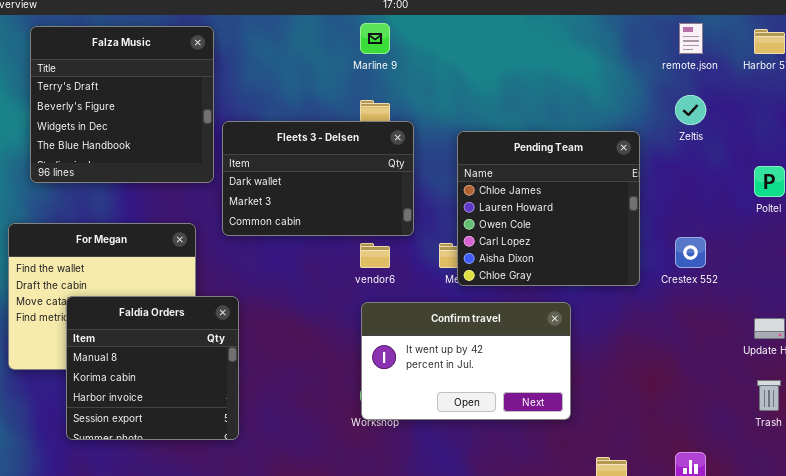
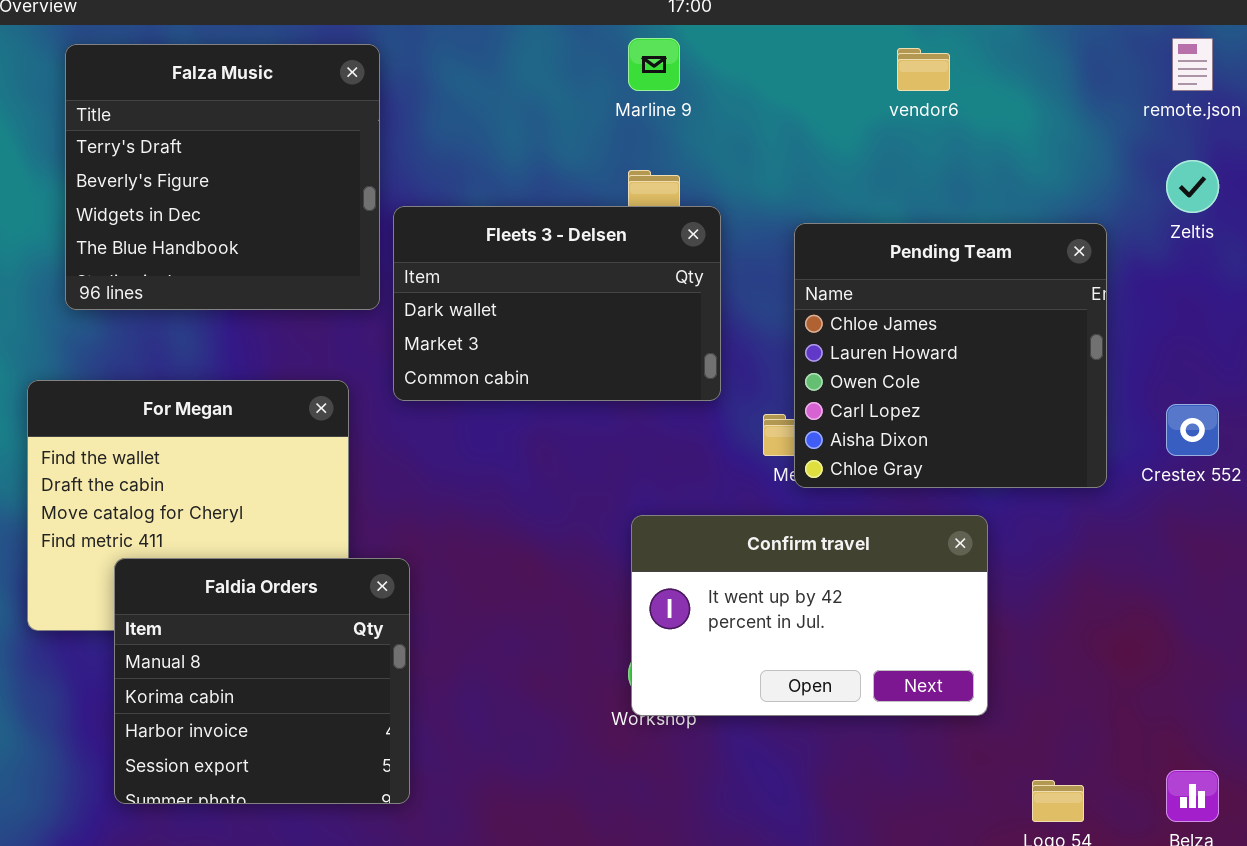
vendor6: [360,243,390,268] -> [897,48,950,91], moved
Faldia Orders: [66,296,239,440] -> [114,558,410,804], moved

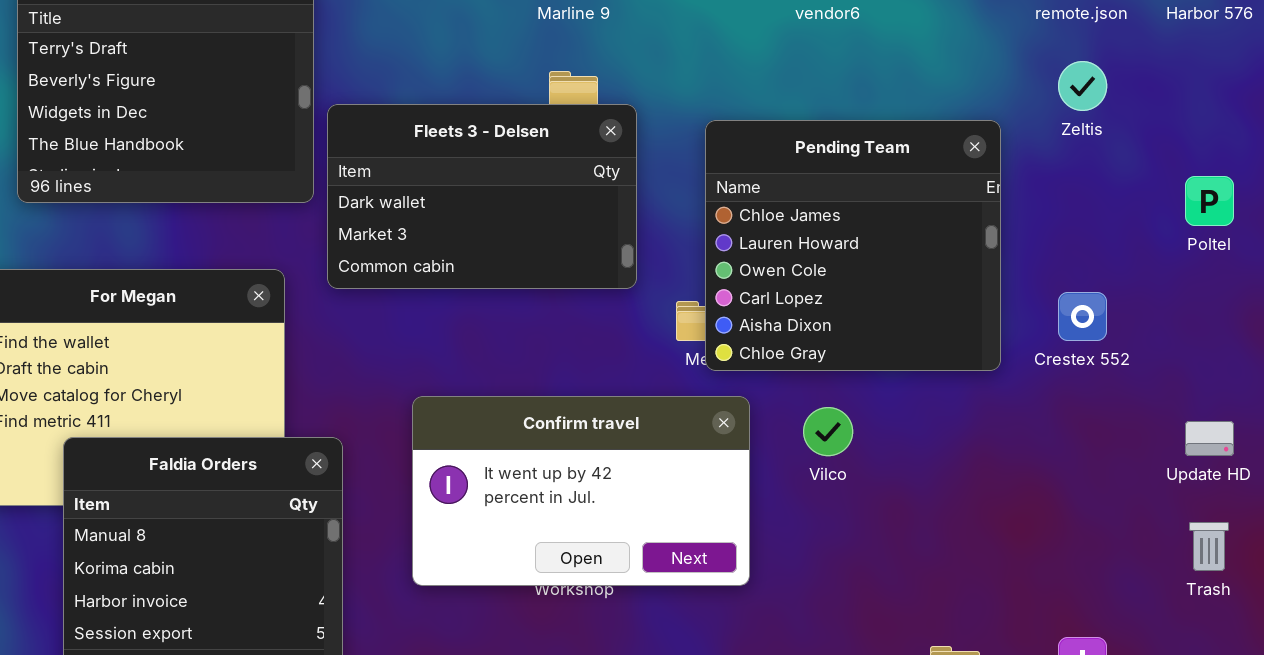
Confirm travel: [631,515,988,716] -> [412,396,750,586], moved

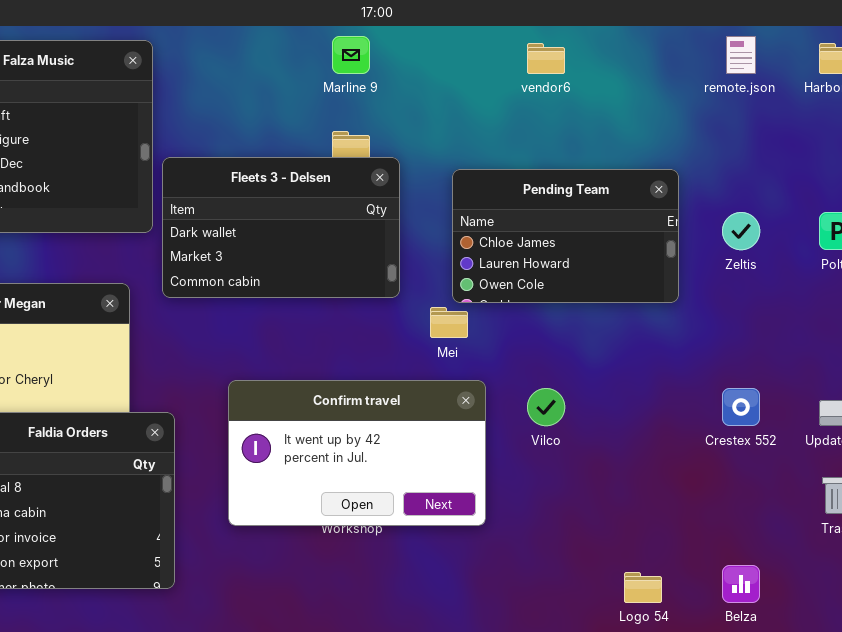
Zeltis: [1058,61,1107,111] -> [722,212,760,250], moved
Pending Team: [705,120,1001,371] -> [452,169,679,303], resized
Crestex 552: [1058,292,1107,341] -> [722,388,760,426], moved

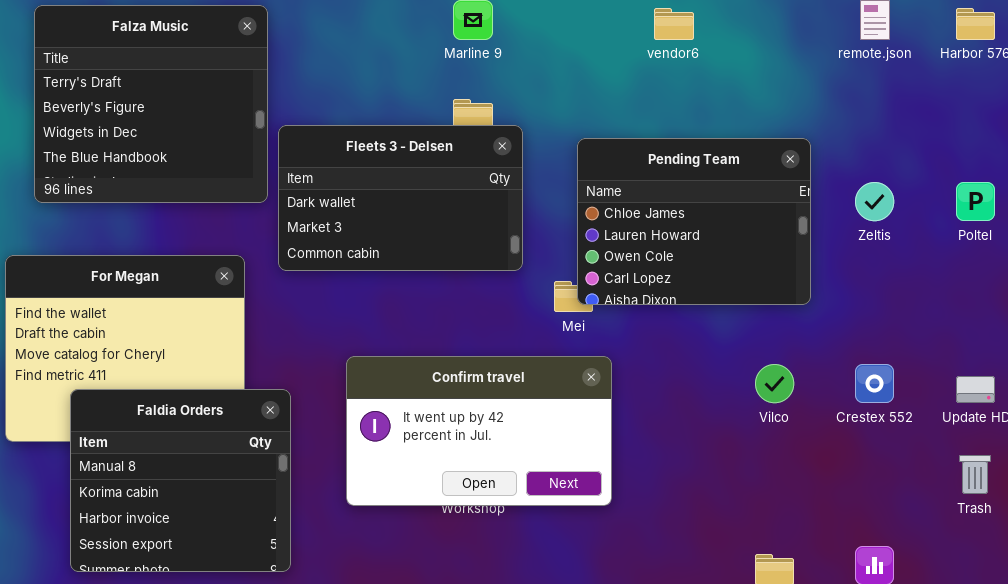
Pending Team: [452,169,679,303] -> [577,138,811,305], resized
Vilco: [527,388,565,426] -> [755,364,794,403], moved

